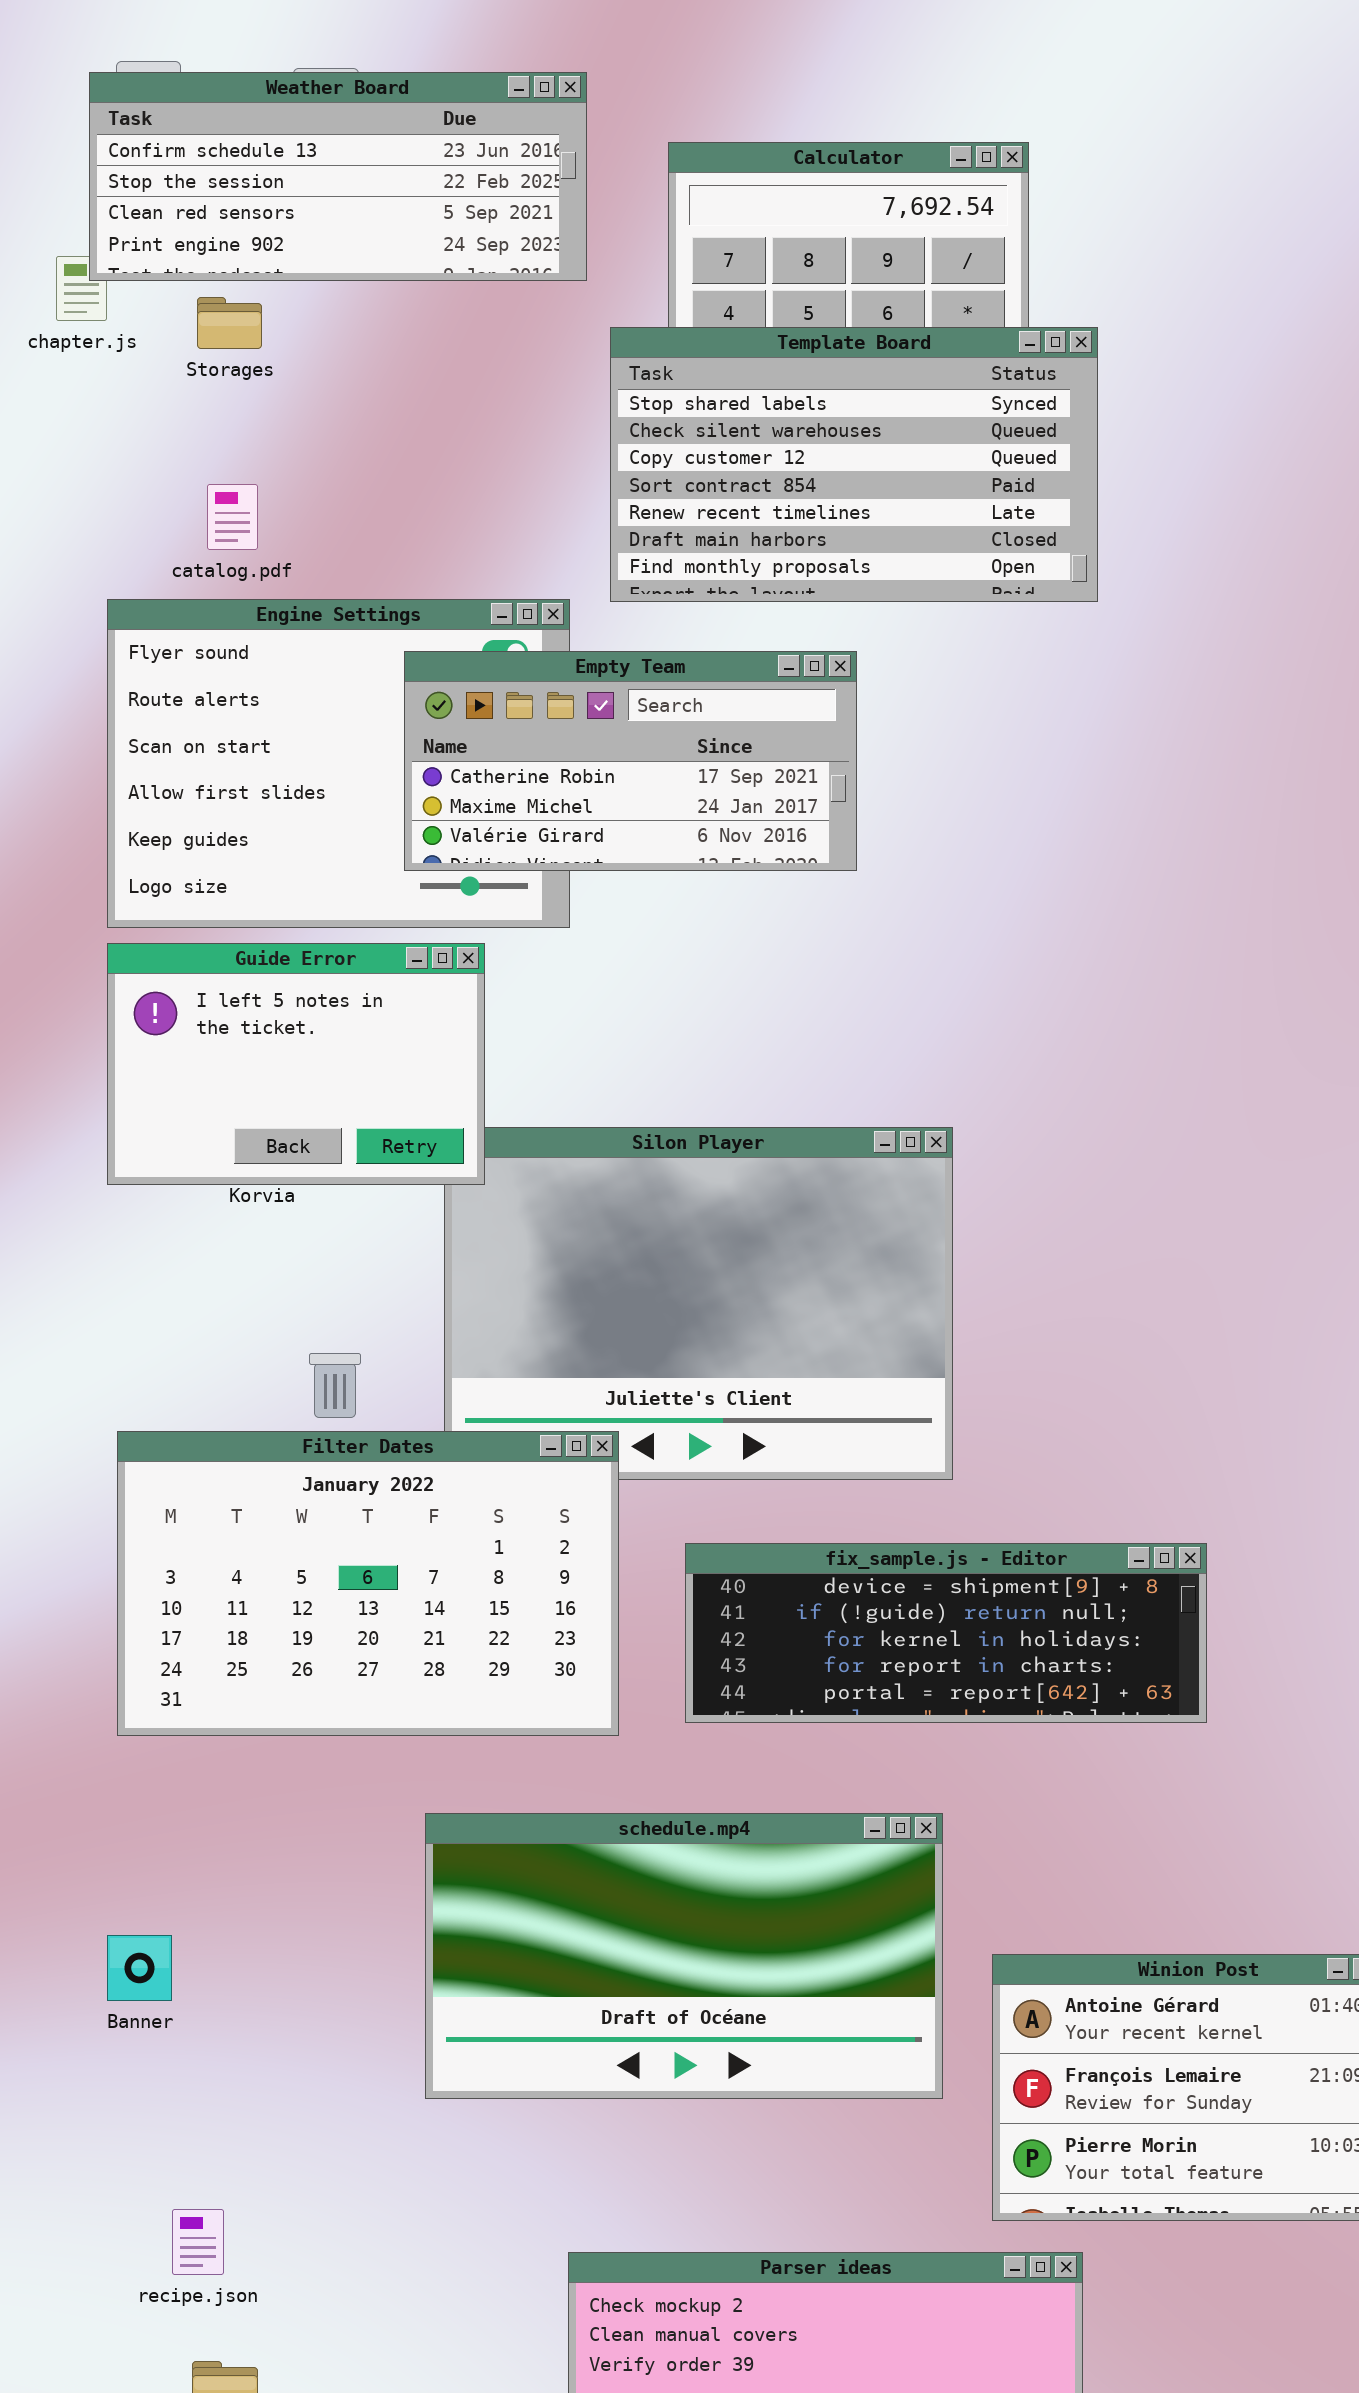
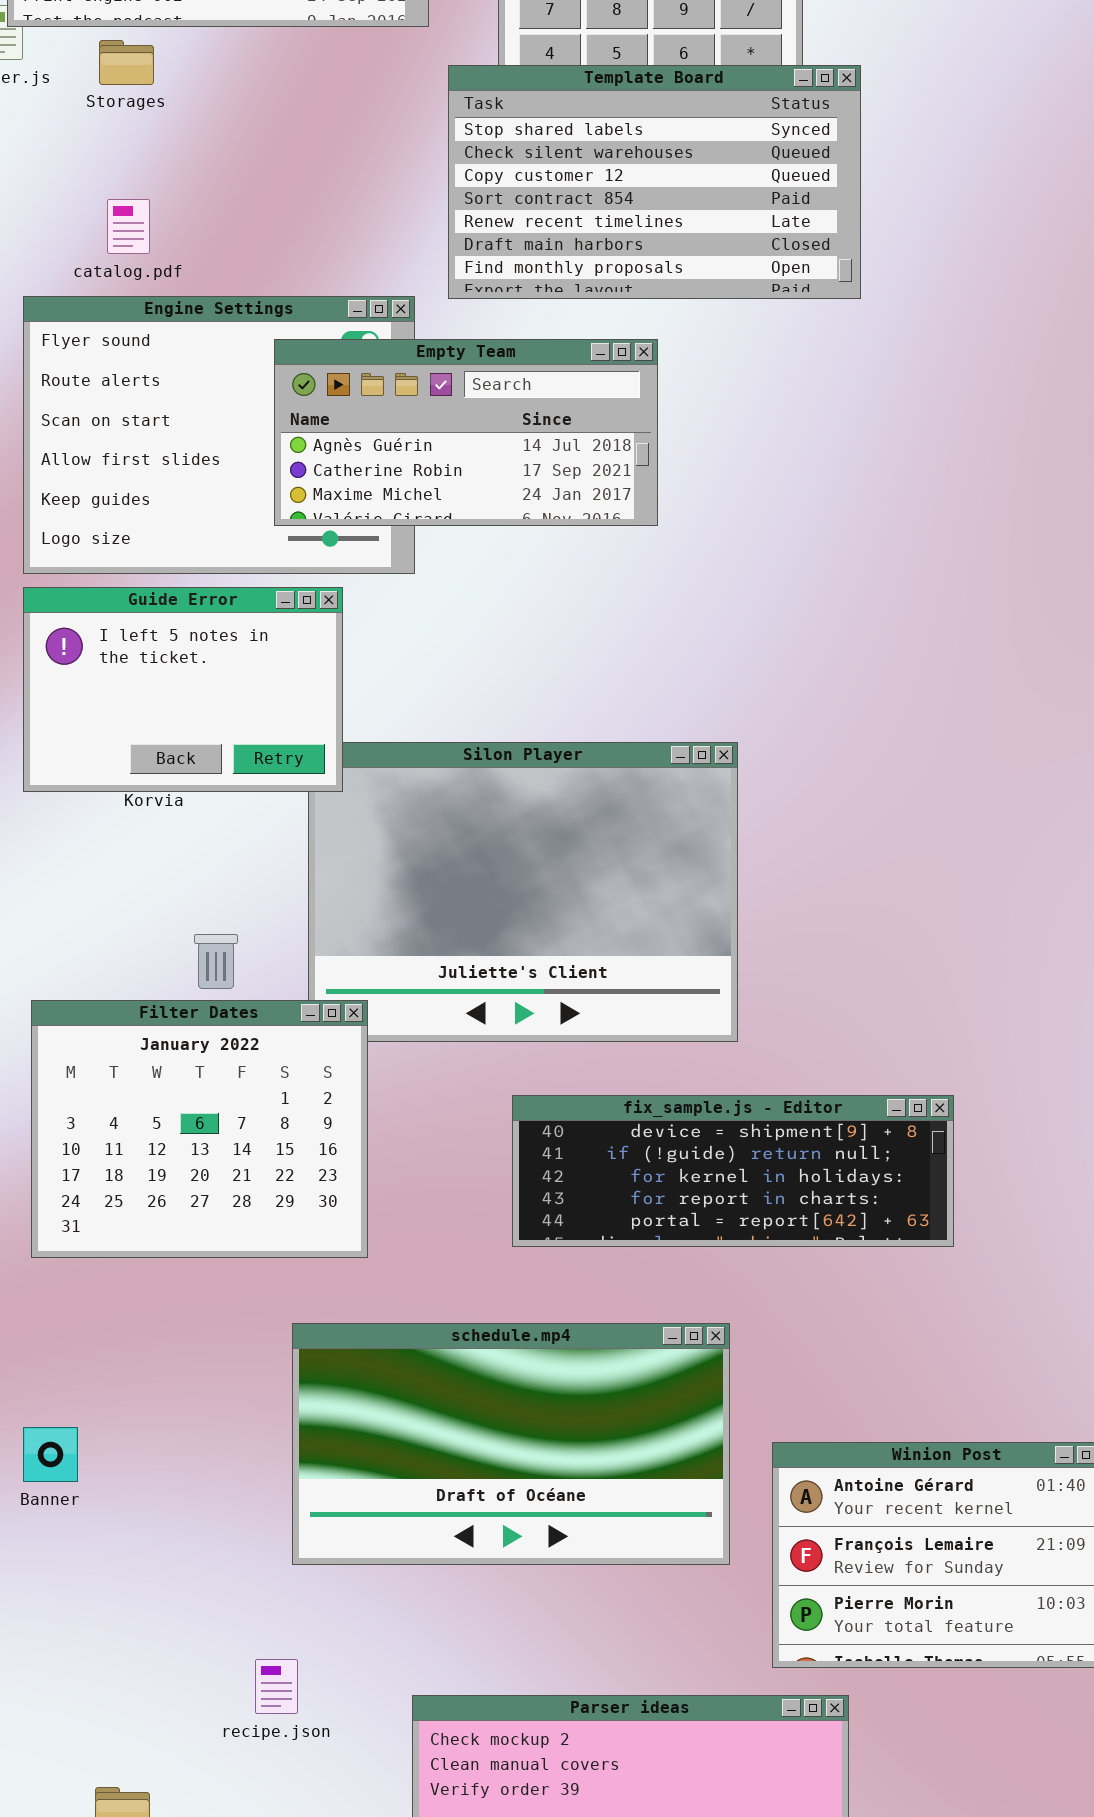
Empty Team: [404,651,857,871] -> [274,339,658,526], scrolled up 1 row
Filter Dates: [117,1431,619,1736] -> [31,1000,368,1258], resized
recipe.json: [172,2209,224,2275] -> [255,1659,298,1714], moved

